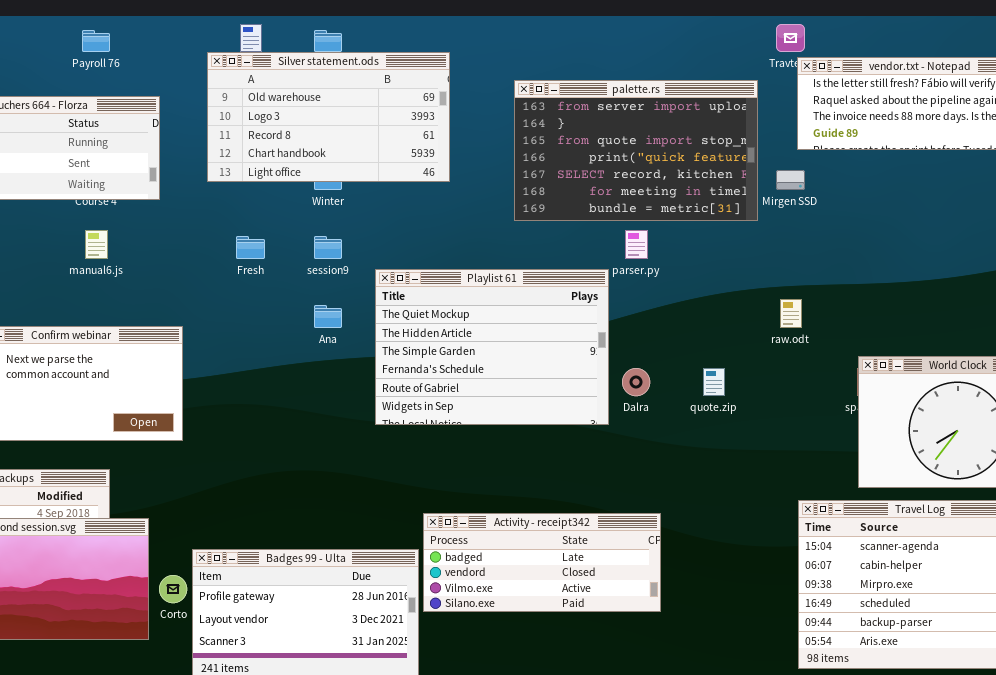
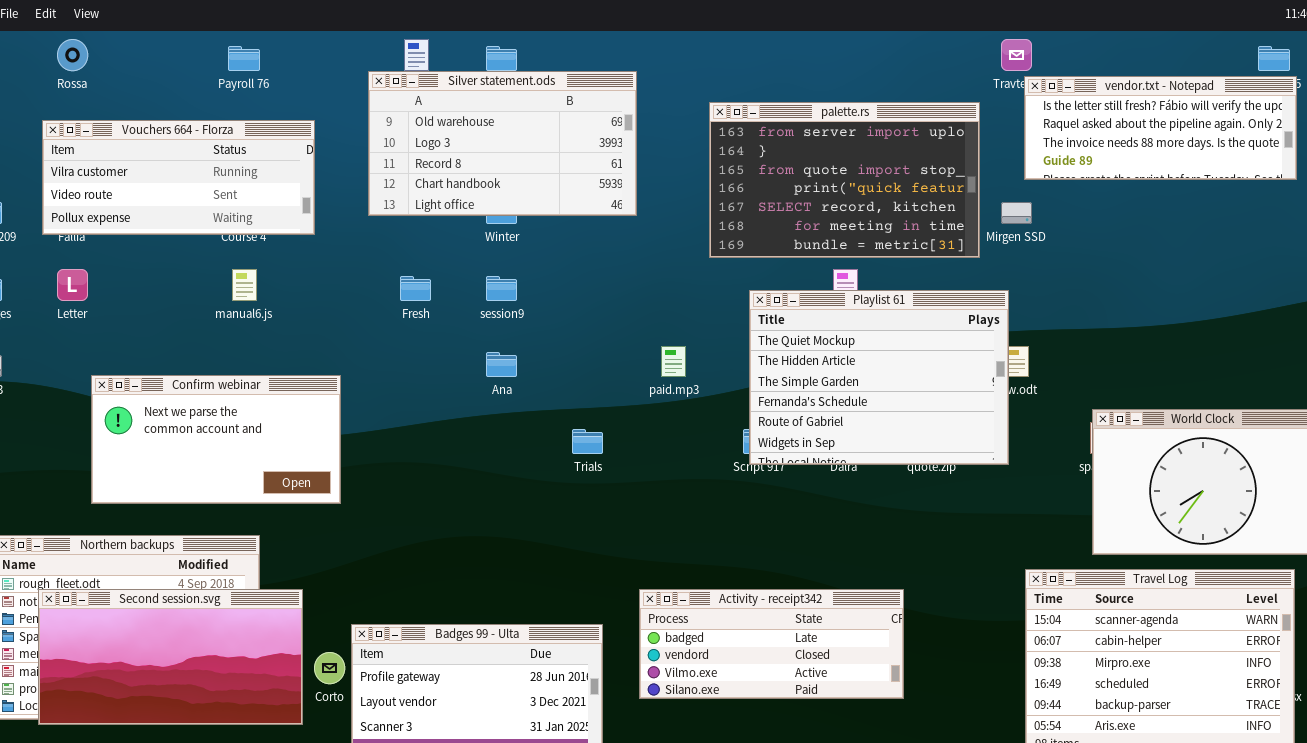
Playlist 61: [375,269,609,425] -> [749,290,1009,465], moved
Activity - receipt342: [423,513,661,612] -> [639,589,904,699], moved

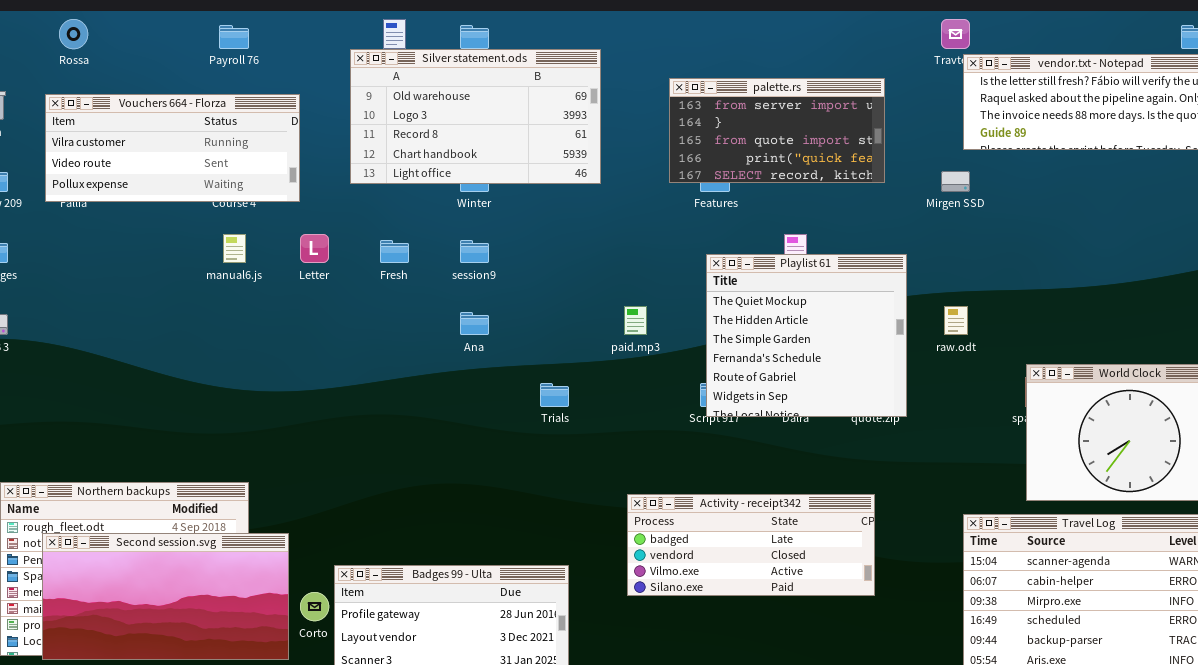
palette.rs: [709,102,980,258] -> [669,78,885,183], resized
Letter: [57,269,88,301] -> [300,234,329,263], moved
Playlist 61: [749,290,1009,465] -> [706,254,907,417], resized
Confirm webinar: [91,375,341,504] -> none, closed
Activity - receipt342: [639,589,904,699] -> [627,494,875,596], moved

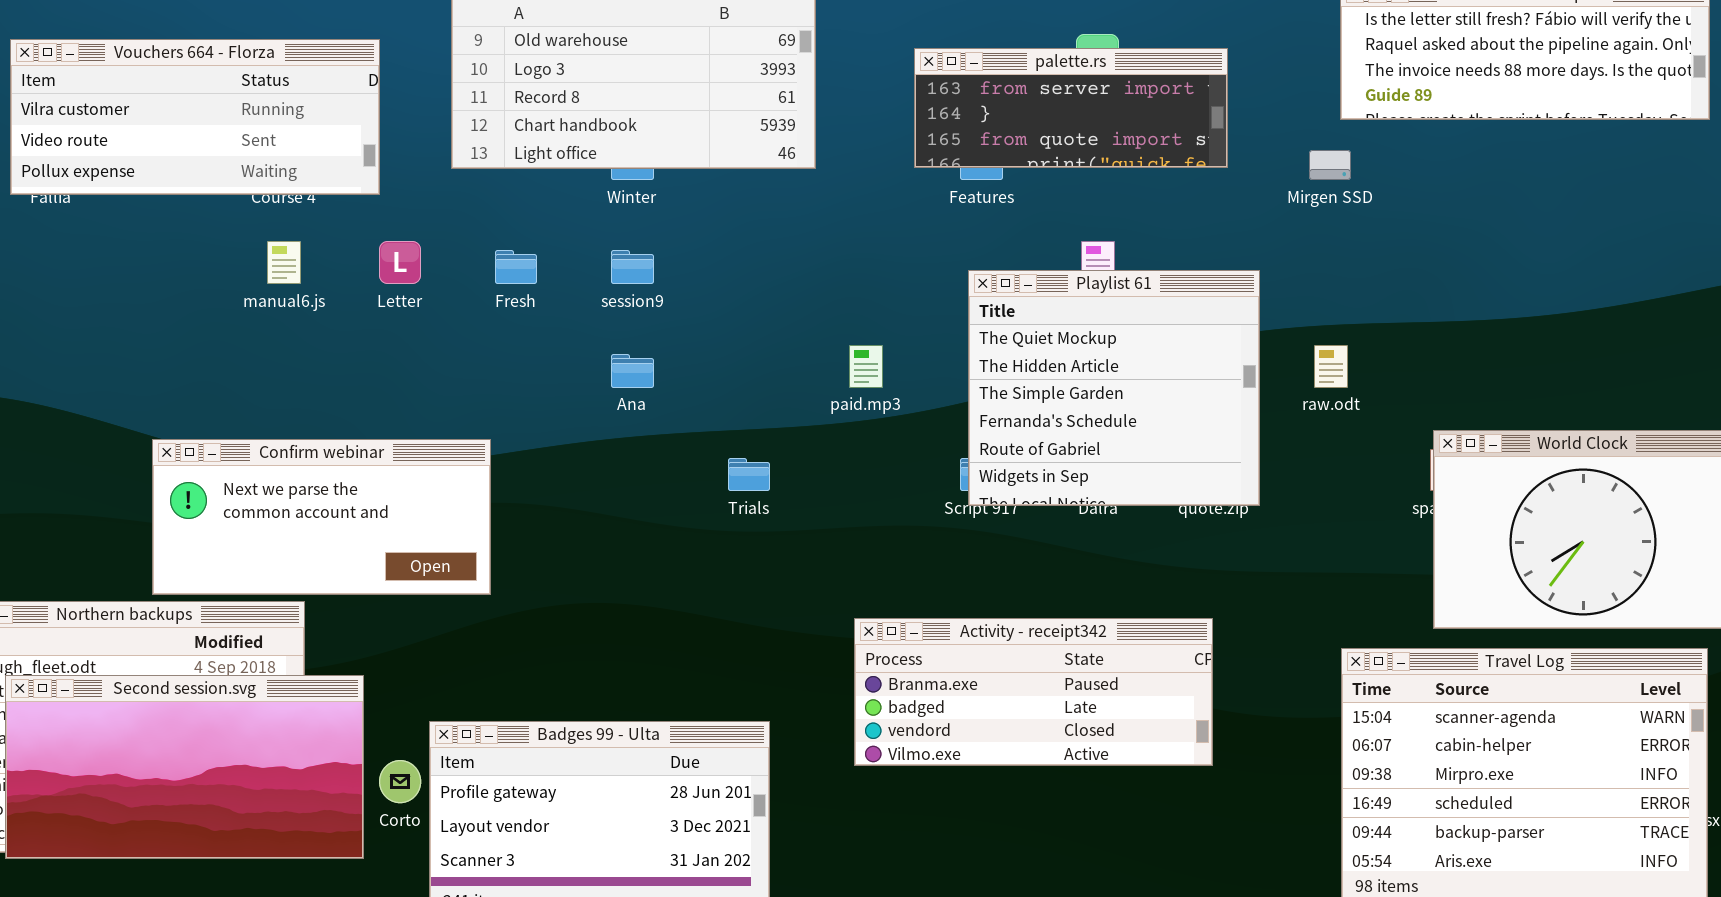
palette.rs: [669,78,885,183] -> [914,48,1228,168], resized
Confirm webinar: none -> [152,439,491,595], opened
Activity - receipt342: [627,494,875,596] -> [854,618,1213,766], scrolled up 1 row

